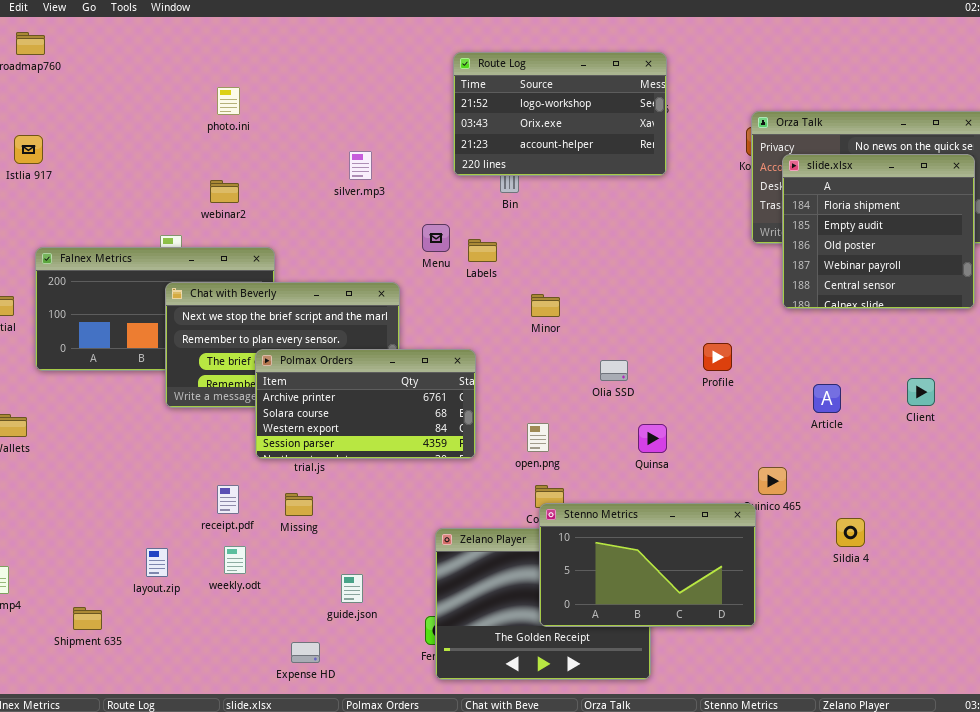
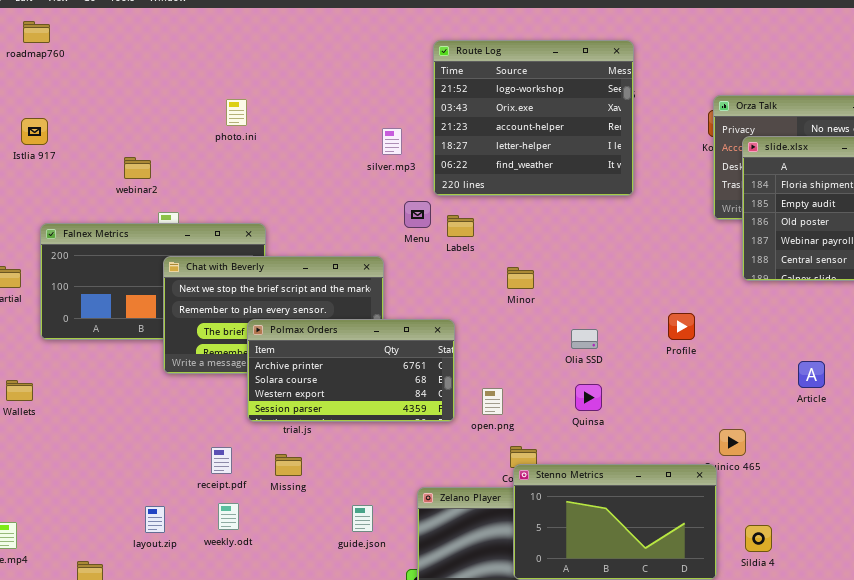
Route Log: [453,52,667,176] -> [433,40,634,196], resized
photo.ini: [217,87,240,115] -> [226,99,247,126], moved
silver.mp3: [349,151,372,180] -> [382,128,402,155], moved
webinar2: [210,180,239,203] -> [124,157,151,179], moved
Article: [813,384,841,413] -> [798,361,825,388], moved
open.png: [527,423,549,452] -> [482,388,503,415], moved
Quinsa: [638,424,667,453] -> [575,384,602,411], moved
Sildia 4: [836,518,865,547] -> [745,525,772,552], moved
guide.json: [341,574,363,603] -> [352,505,373,532], moved

